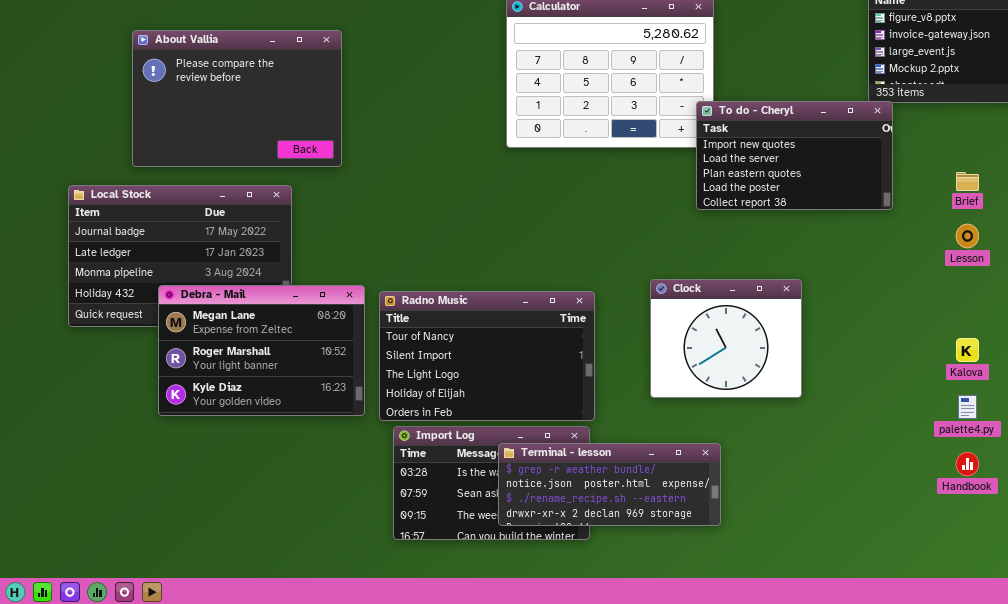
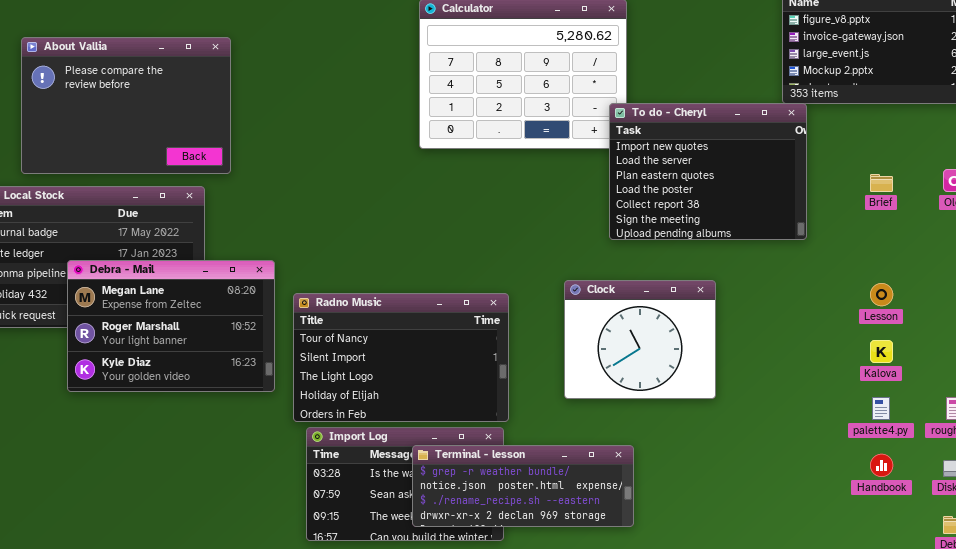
About Vallia: [132,30,342,167] -> [21,37,231,174], moved
To do - Cheryl: [696,101,893,210] -> [609,103,807,240], resized
Lesson: [956,224,979,248] -> [870,283,893,306], moved
Debra - Mail: [158,285,365,416] -> [67,260,275,392], moved

